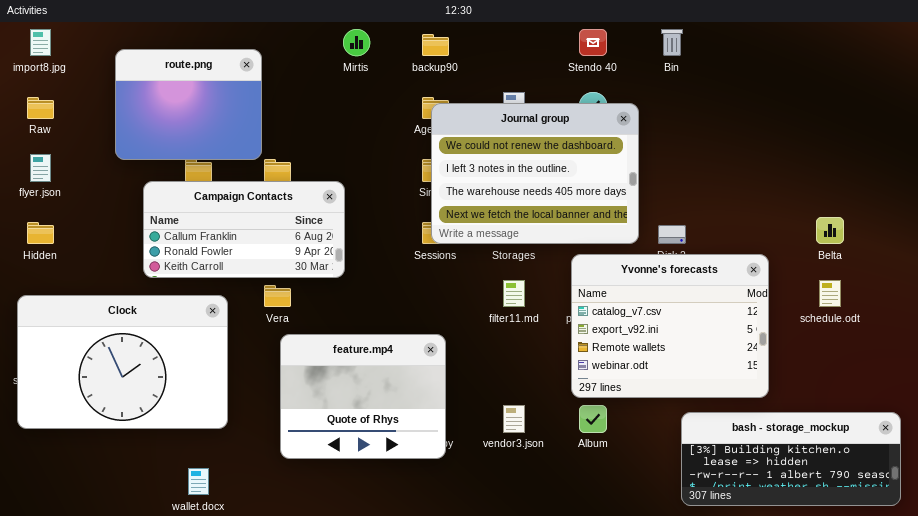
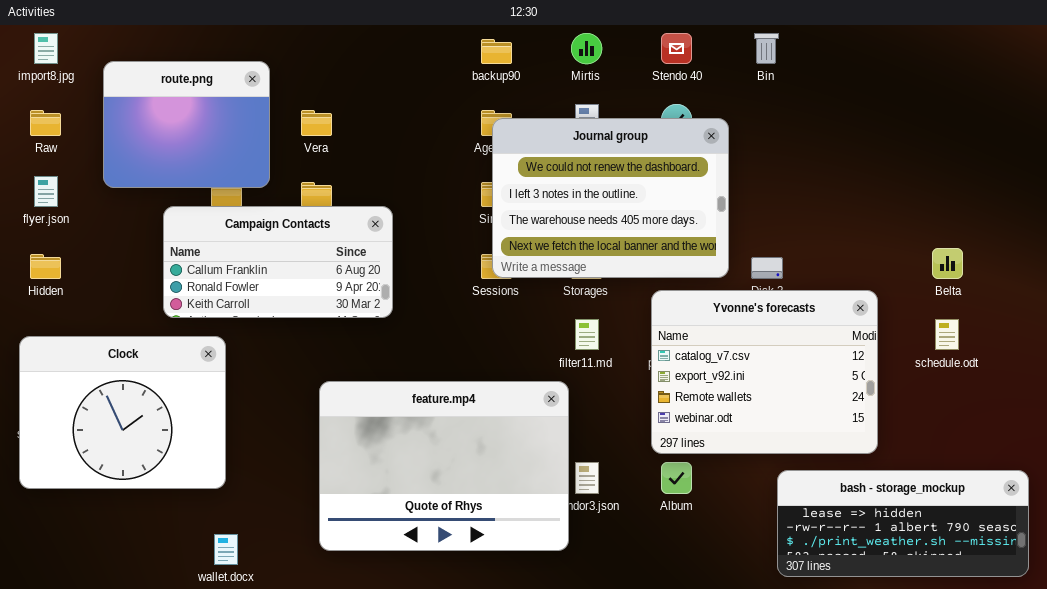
Mirtis: [343,29,370,56] -> [571,33,602,64], moved
route.png: [115,49,262,160] -> [103,61,270,188], moved
Vera: [264,285,291,307] -> [301,110,332,136], moved
Clock: [17,295,228,429] -> [19,336,226,489], resized
feature.mp4: [280,334,446,459] -> [319,381,569,551], resized
bash - storage_mockup: [681,412,901,506] -> [777,470,1029,577], scrolled down 1 row

